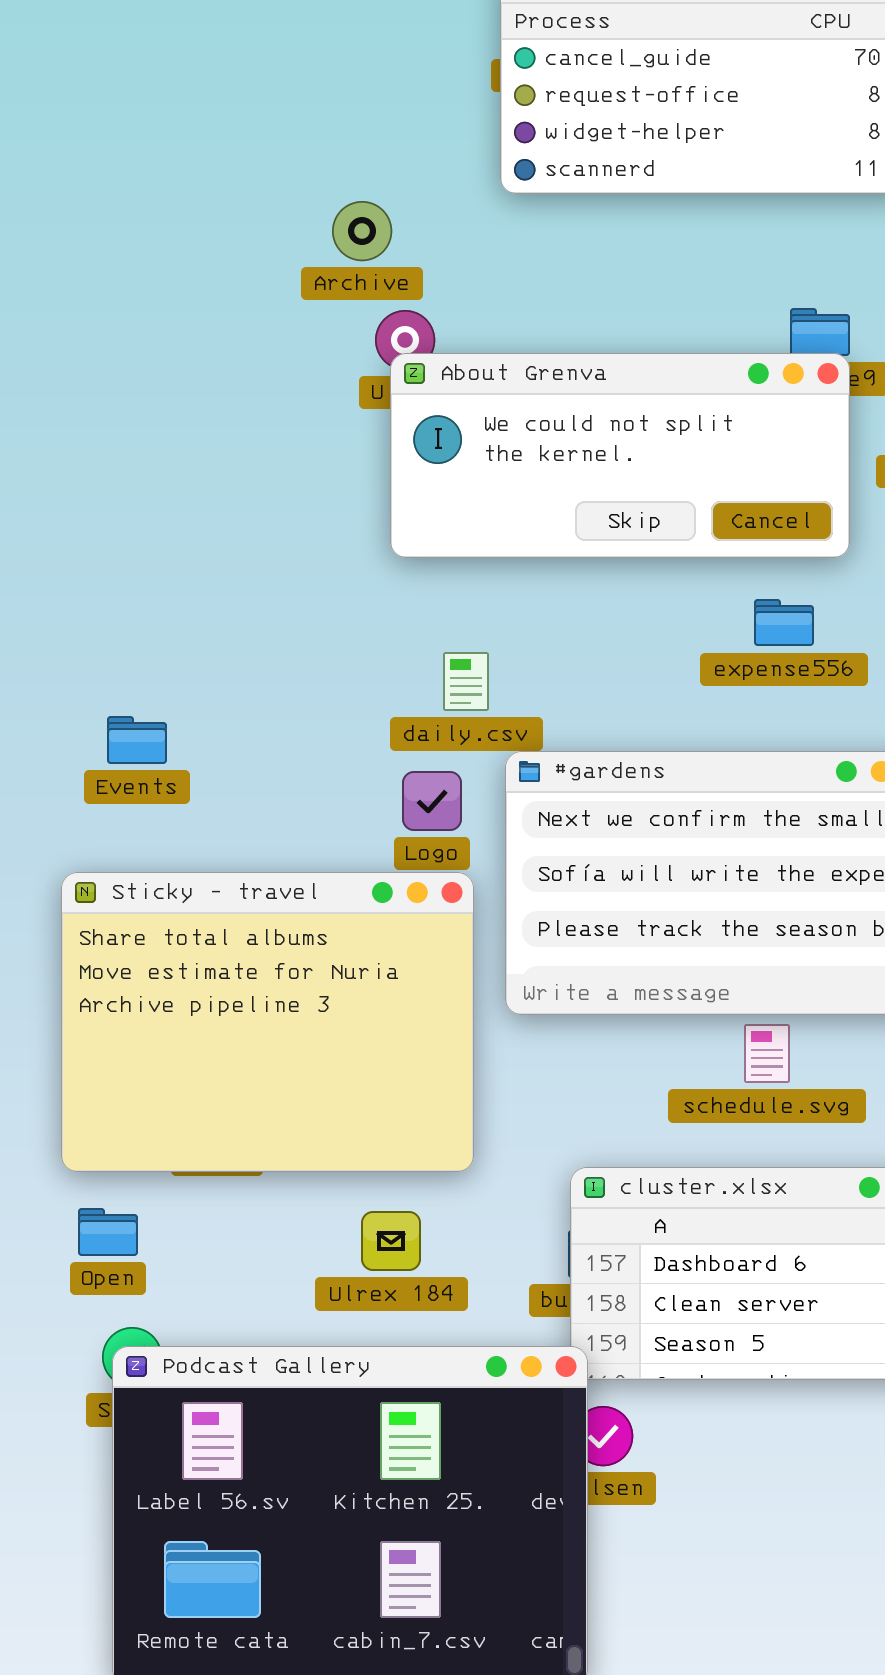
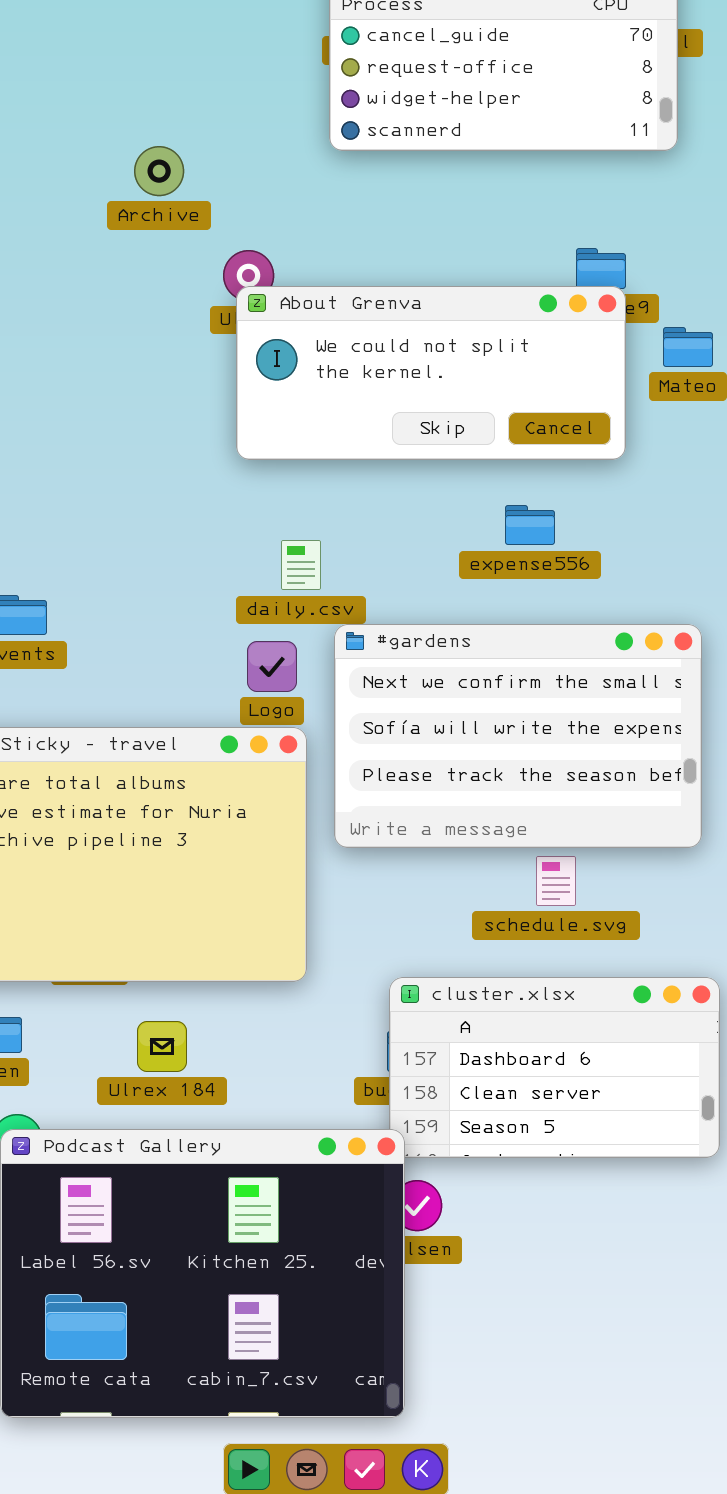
Archive: [332,201,392,261] -> [134,146,184,196], moved
expense556: [754,599,814,646] -> [505,505,555,545], moved
Ulrex 184: [361,1211,421,1271] -> [137,1021,187,1072], moved

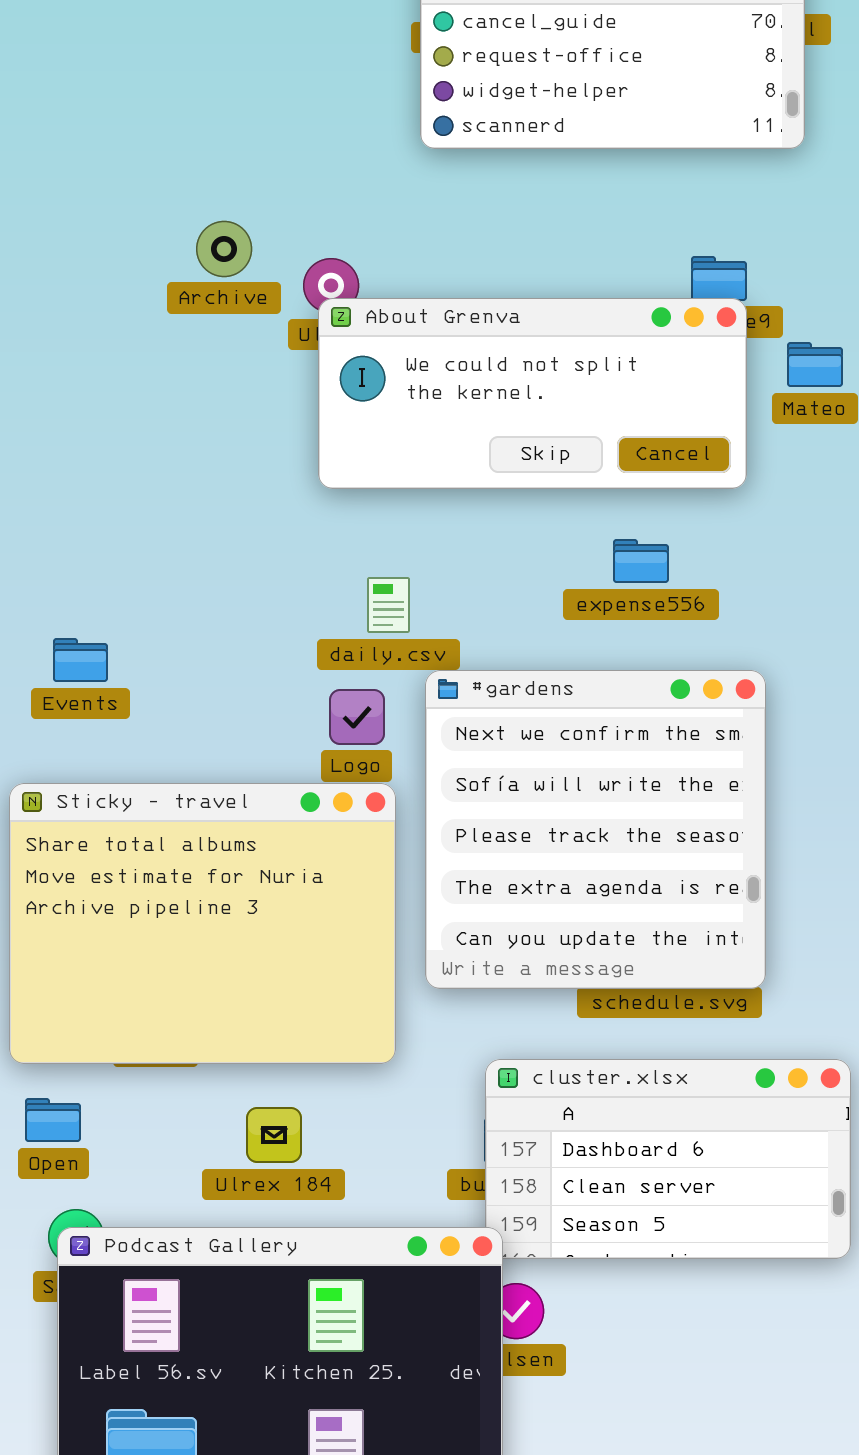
Archive: [134,146,184,196] -> [196,221,252,277], moved
#gardens: [334,624,702,848] -> [425,670,766,989], resized
Ulrex 184: [137,1021,187,1072] -> [246,1107,302,1163], moved

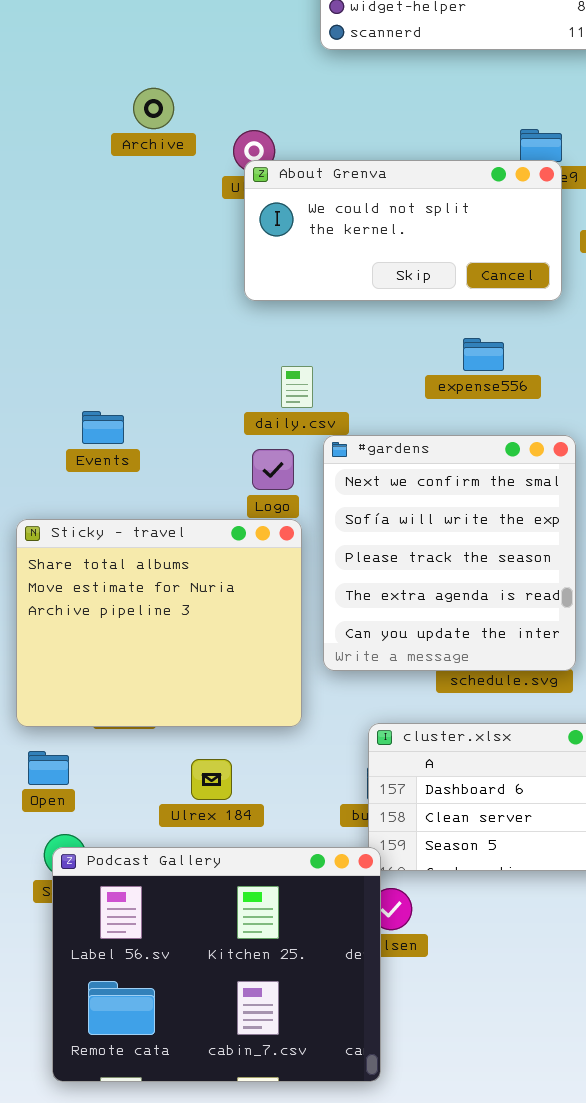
Archive: [196,221,252,277] -> [133,88,174,129], moved
Events: [53,638,108,682] -> [82,411,124,444], moved

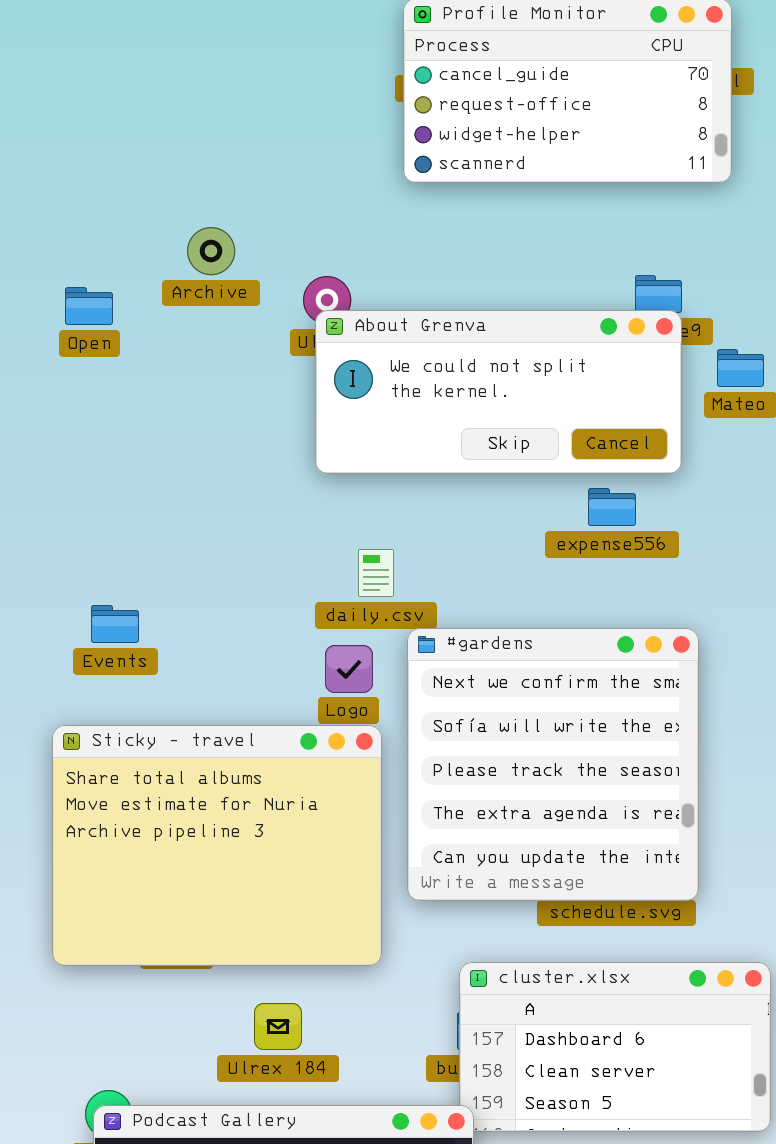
expense556: [463,338,504,371] -> [588,488,636,526], moved
Events: [82,411,124,444] -> [91,605,139,643], moved
Open: [28,751,69,785] -> [65,287,113,325], moved

